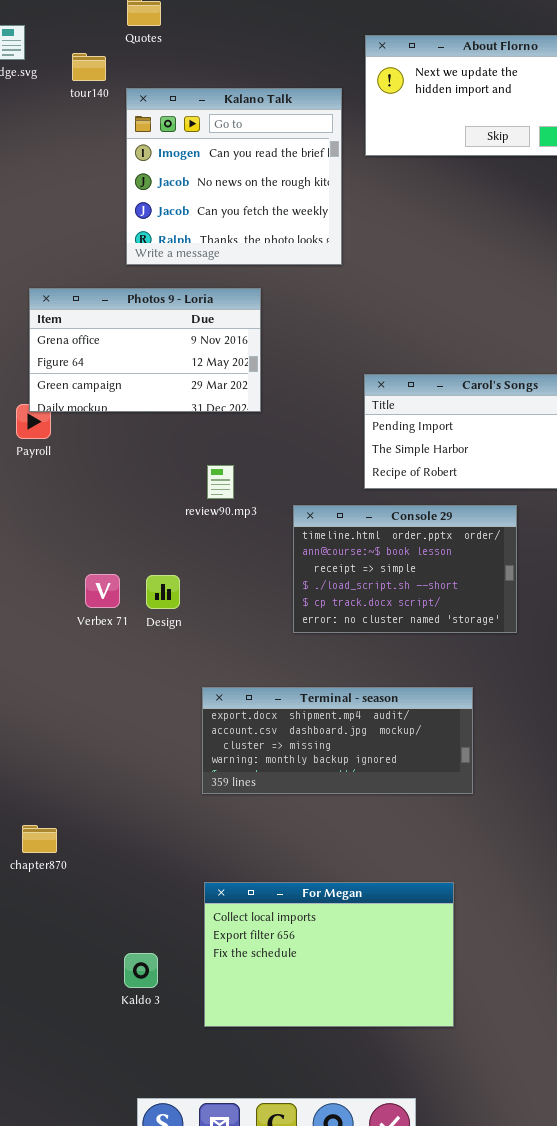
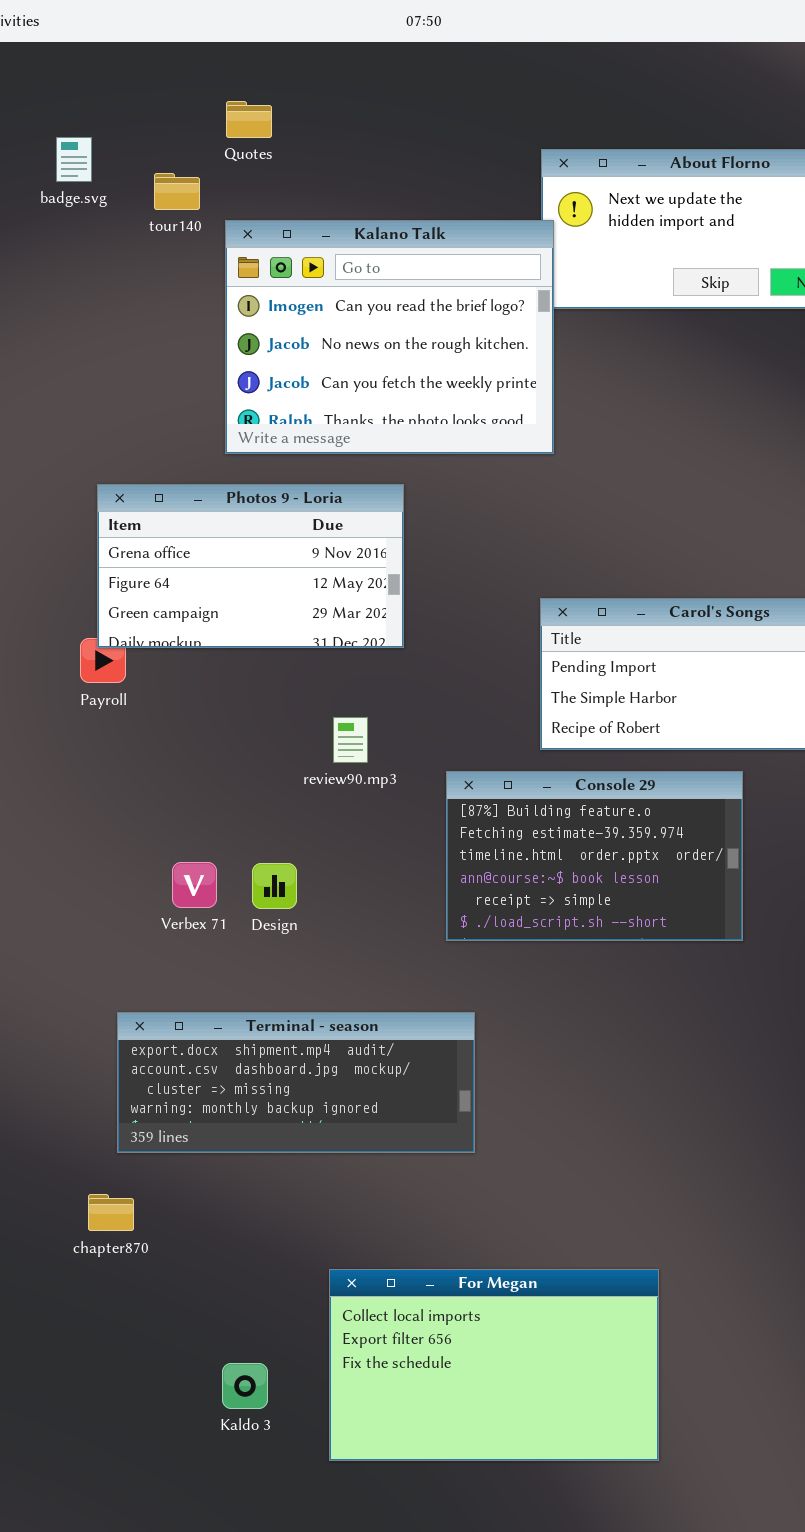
Kalano Talk: [126,88,342,265] -> [225,220,554,454], resized
Console 29: [293,505,517,633] -> [446,771,743,941], scrolled up 2 rows
Terminal - season: [202,687,473,794] -> [117,1012,475,1153], moved

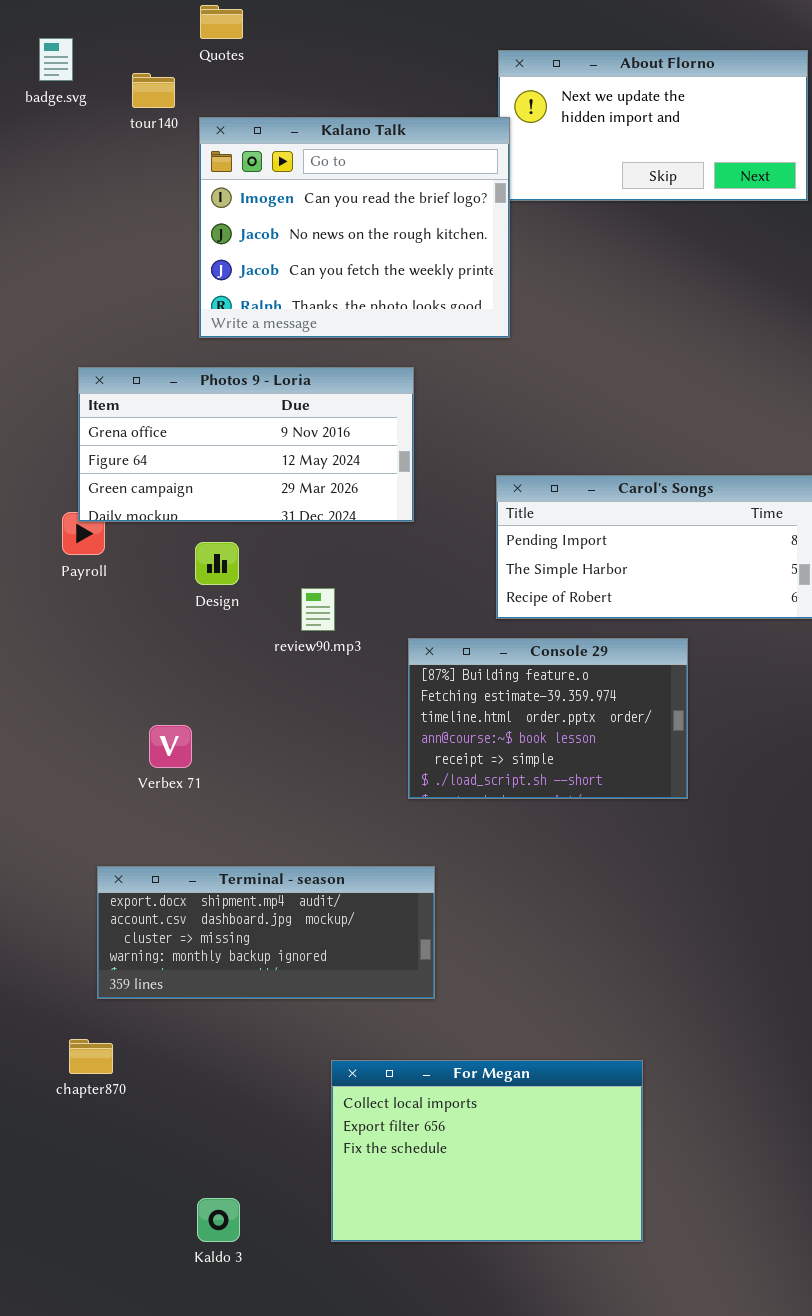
Photos 9 - Loria: [97,484,404,648] -> [78,367,414,522], resized
Design: [252,863,297,909] -> [195,542,239,585], moved
For Megan: [329,1269,659,1461] -> [331,1060,643,1242], moved

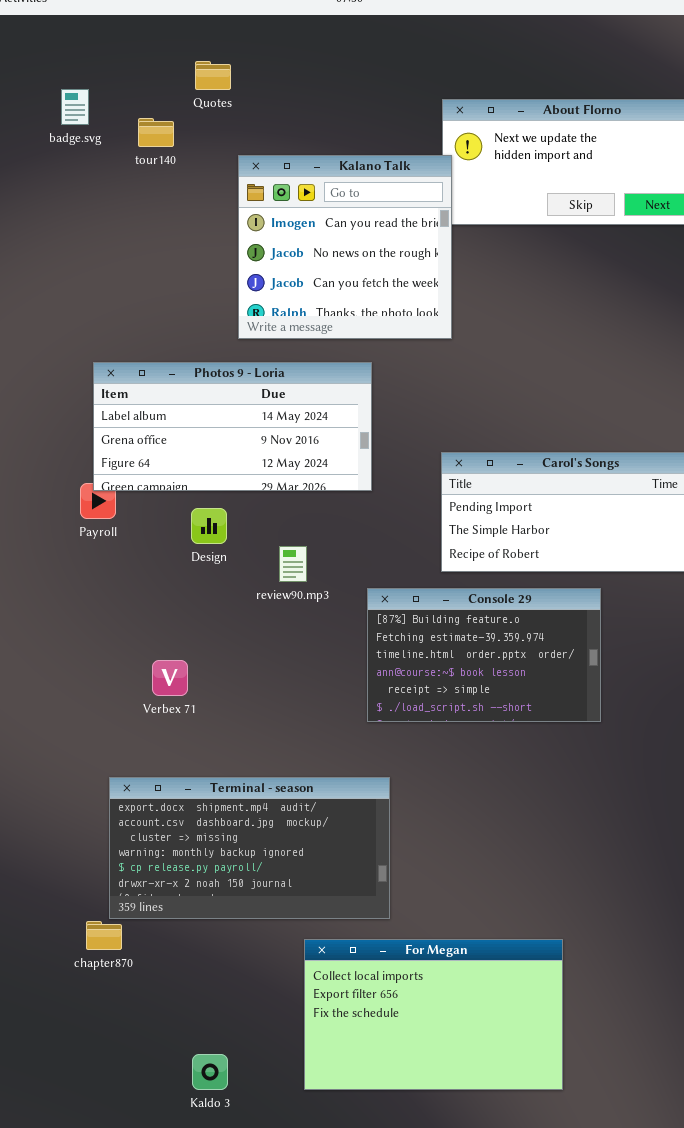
Kalano Talk: [199,117,510,338] -> [238,155,452,339], resized
Photos 9 - Loria: [78,367,414,522] -> [93,362,372,491], scrolled up 1 row
Terminal - season: [97,866,435,999] -> [109,777,390,919], resized

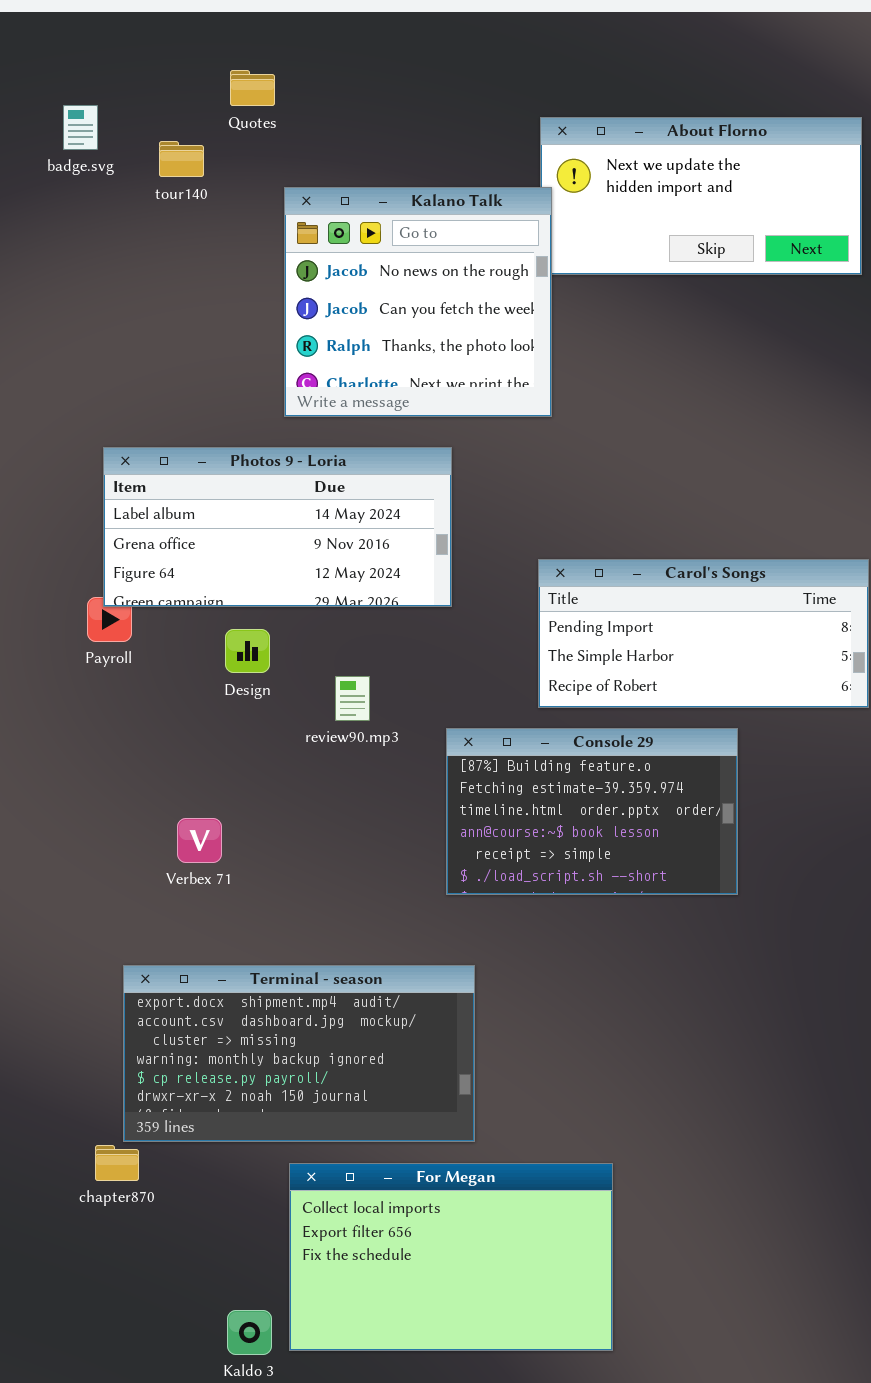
Kalano Talk: [238,155,452,339] -> [284,187,552,417], scrolled down 1 row
For Megan: [304,939,563,1090] -> [289,1163,613,1351], moved

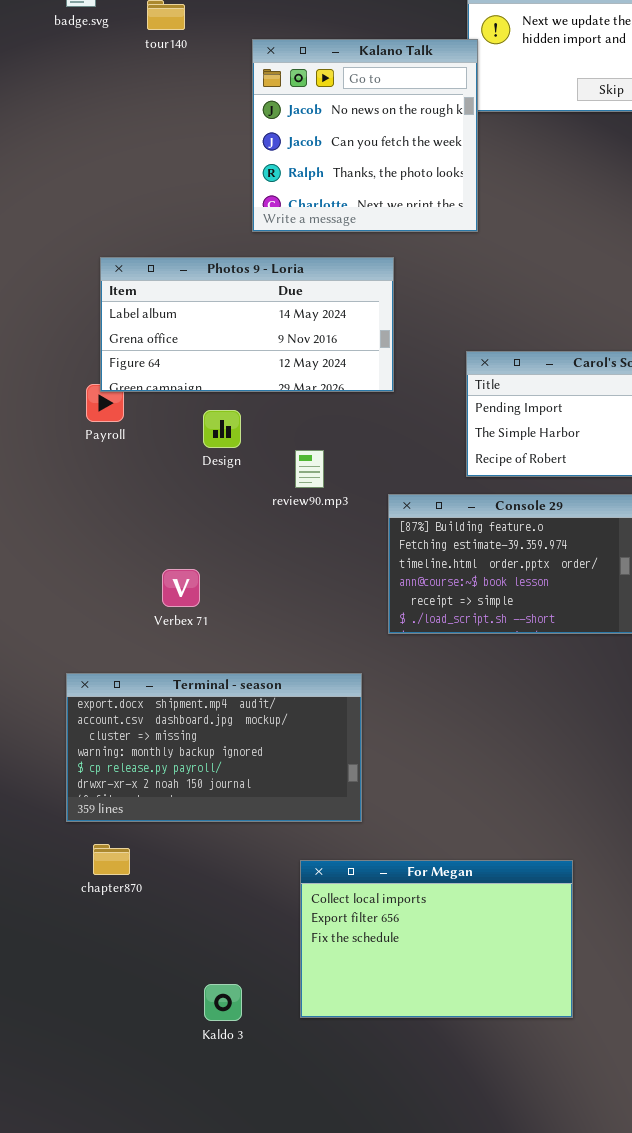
Terminal - season: [123,965,475,1142] -> [66,673,362,822], moved
For Megan: [289,1163,613,1351] -> [300,860,573,1018], moved

